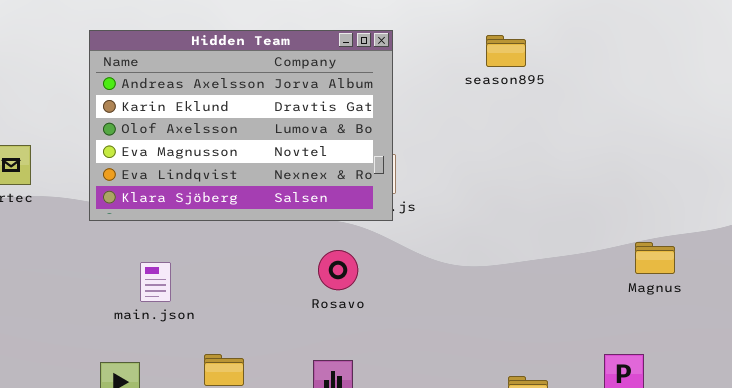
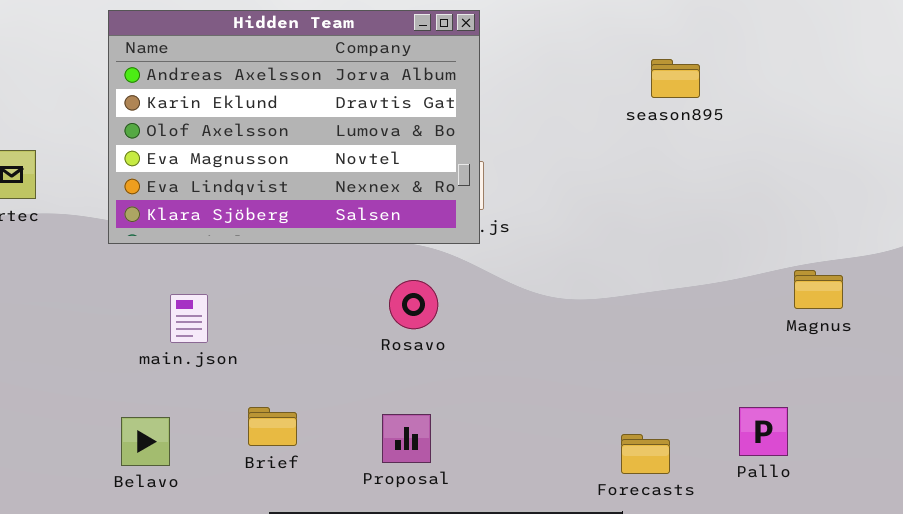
season895: [486,35,526,67] -> [651,59,700,98], moved
Magnus: [635,242,675,274] -> [794,270,843,309], moved

